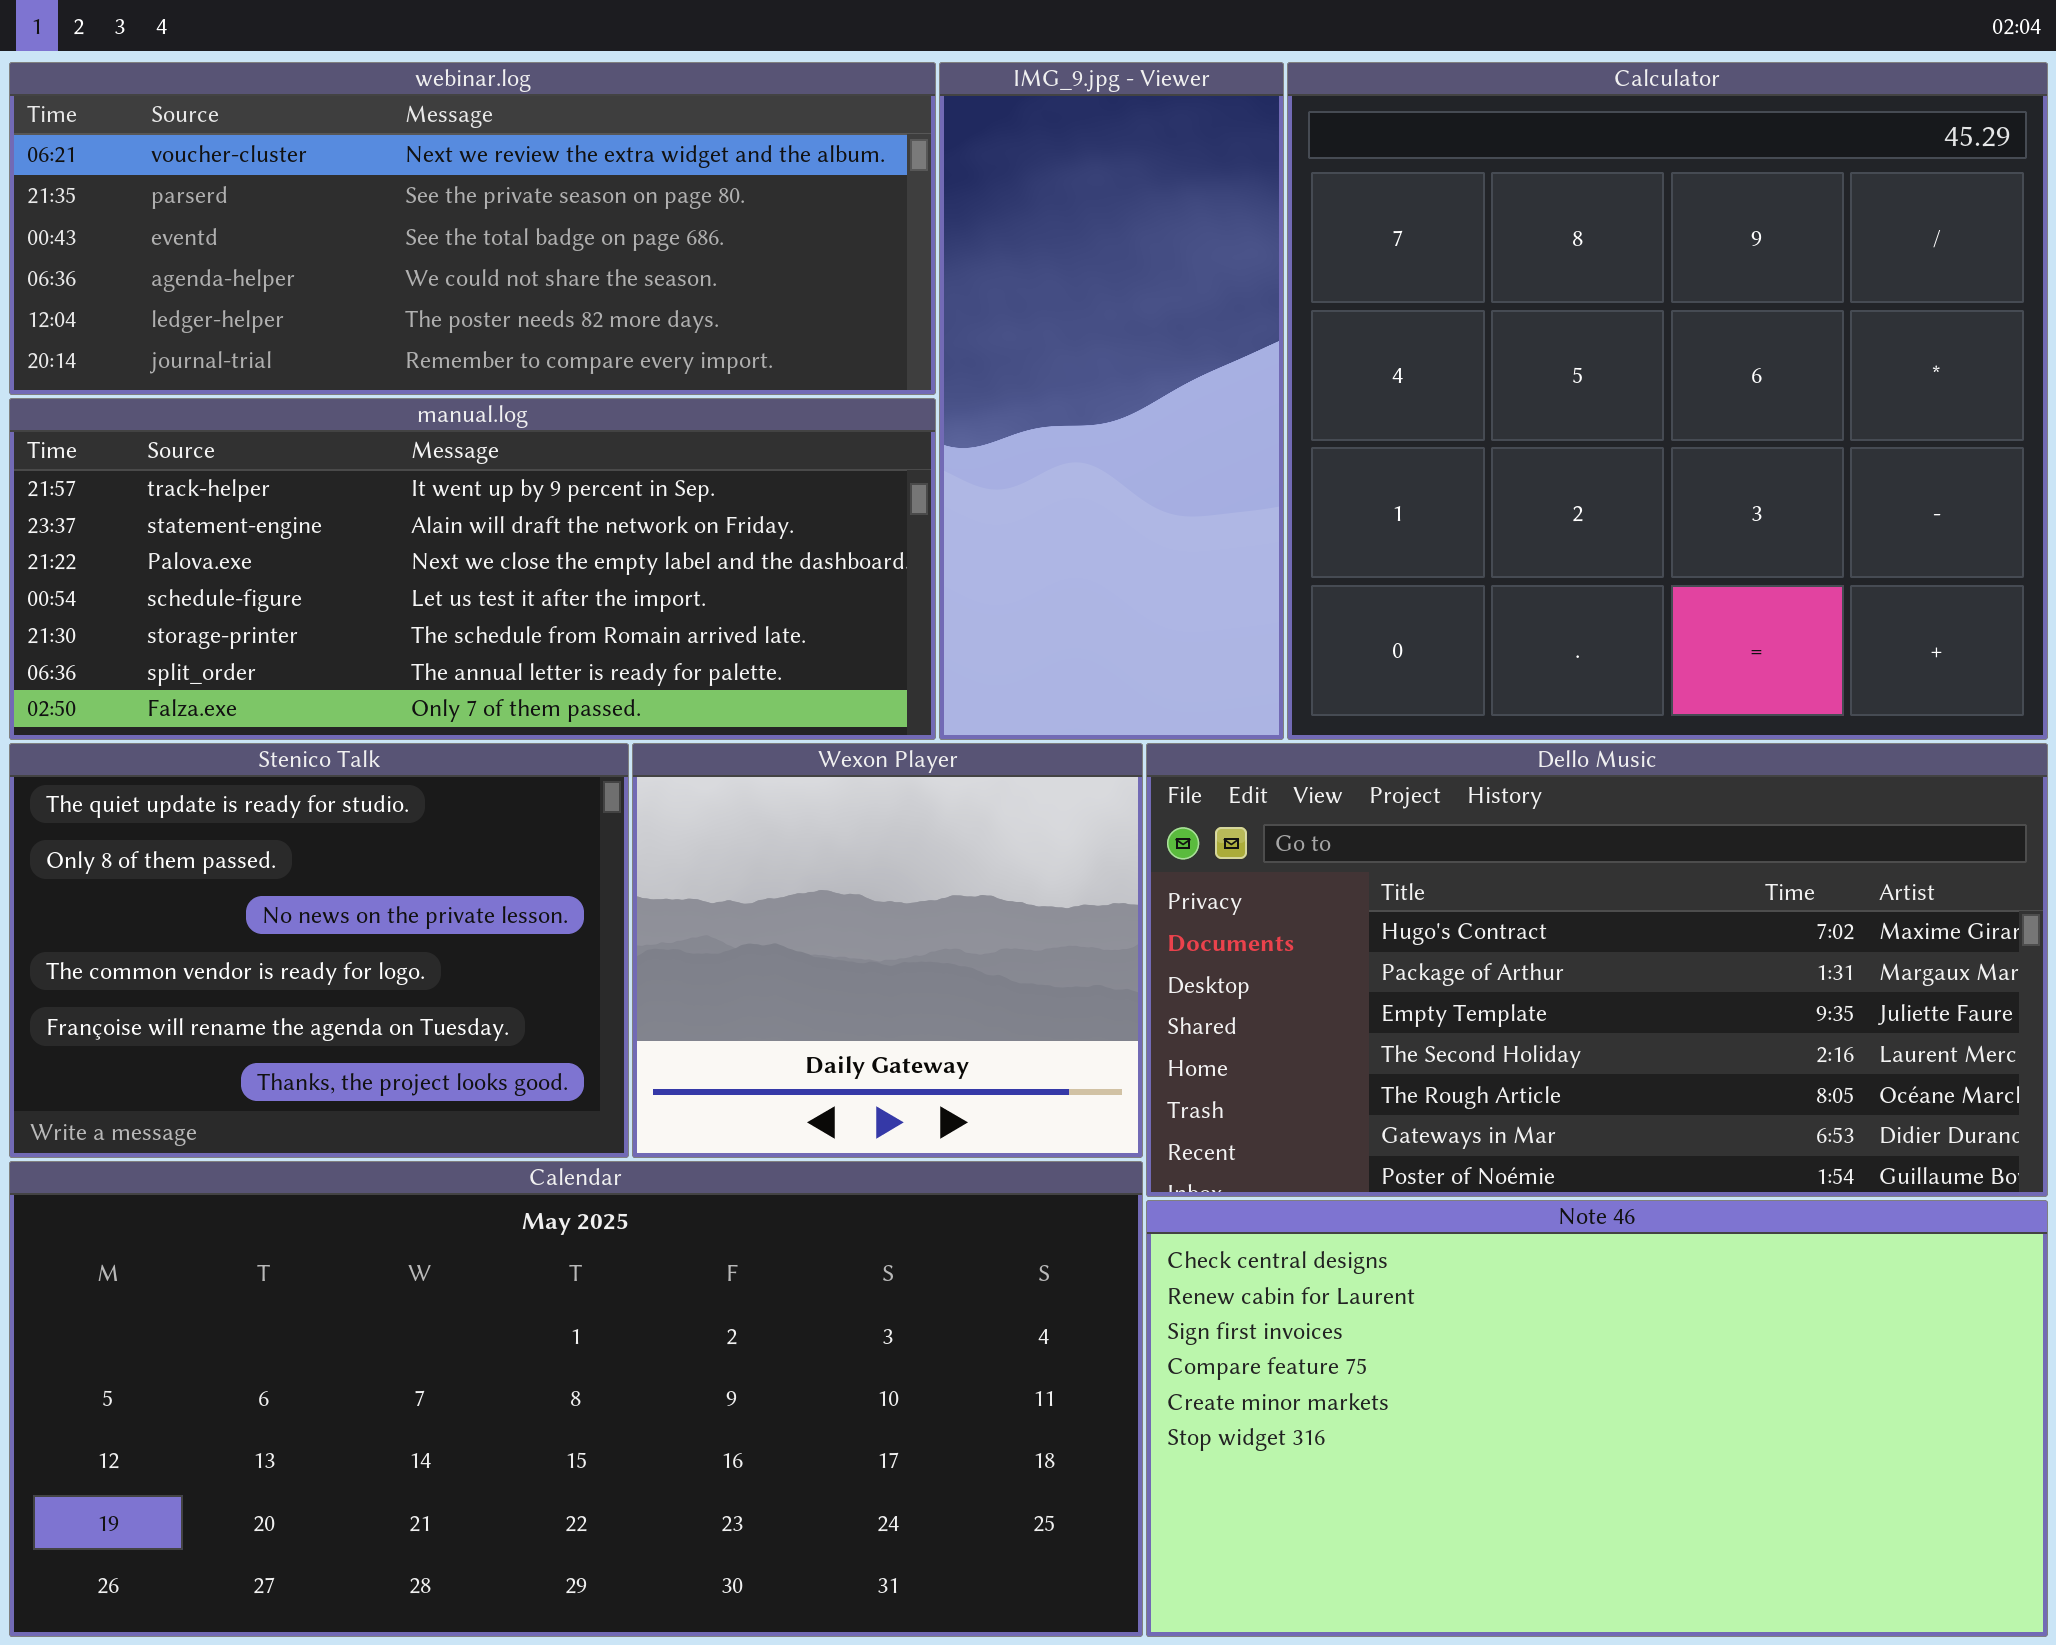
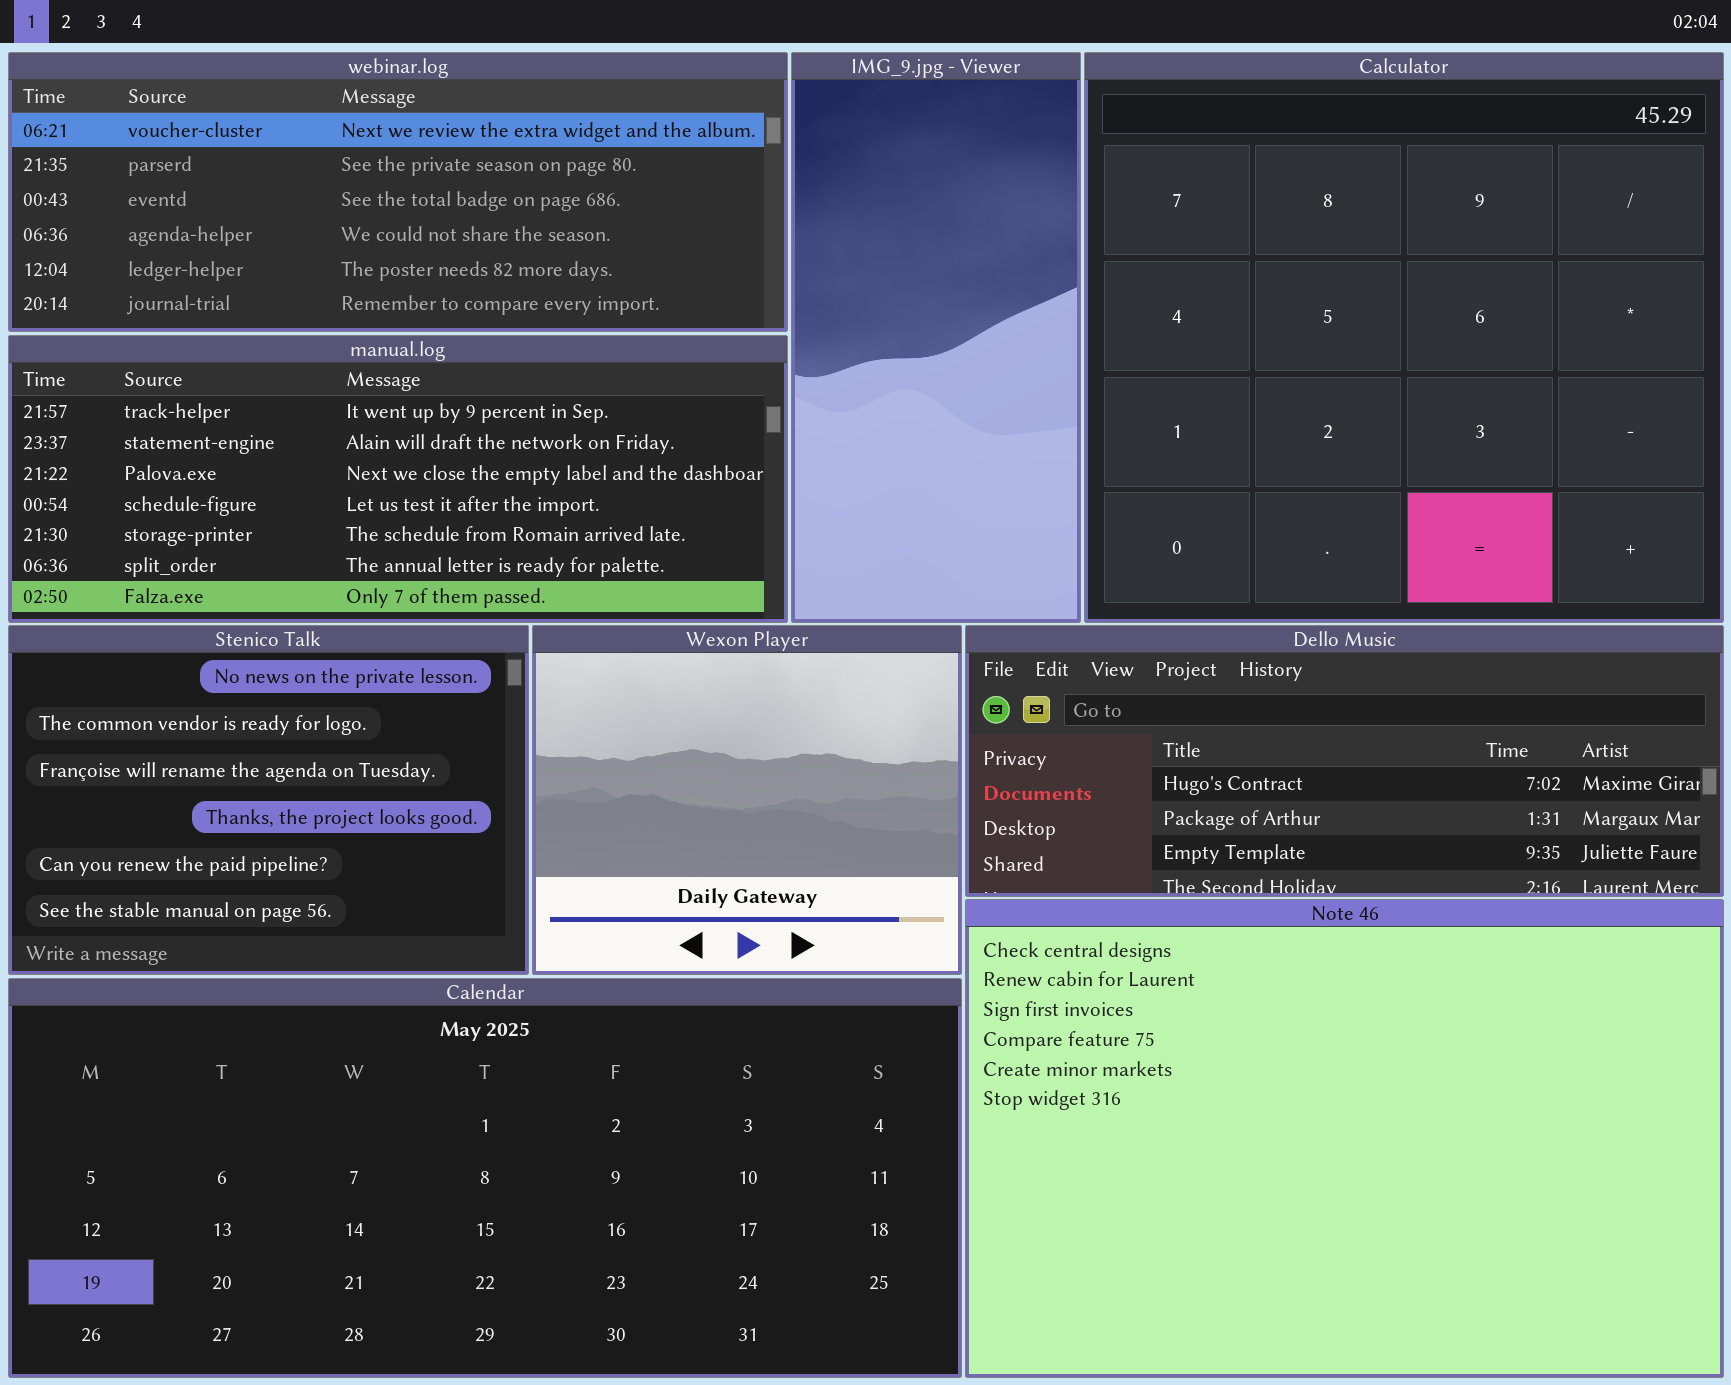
Stenico Talk: [9,743,629,1158] -> [8,625,529,975], scrolled down 2 rows
Dello Music: [1146,743,2048,1197] -> [965,625,1724,897], resized
Note 46: [1146,1200,2048,1637] -> [965,899,1724,1378], resized

